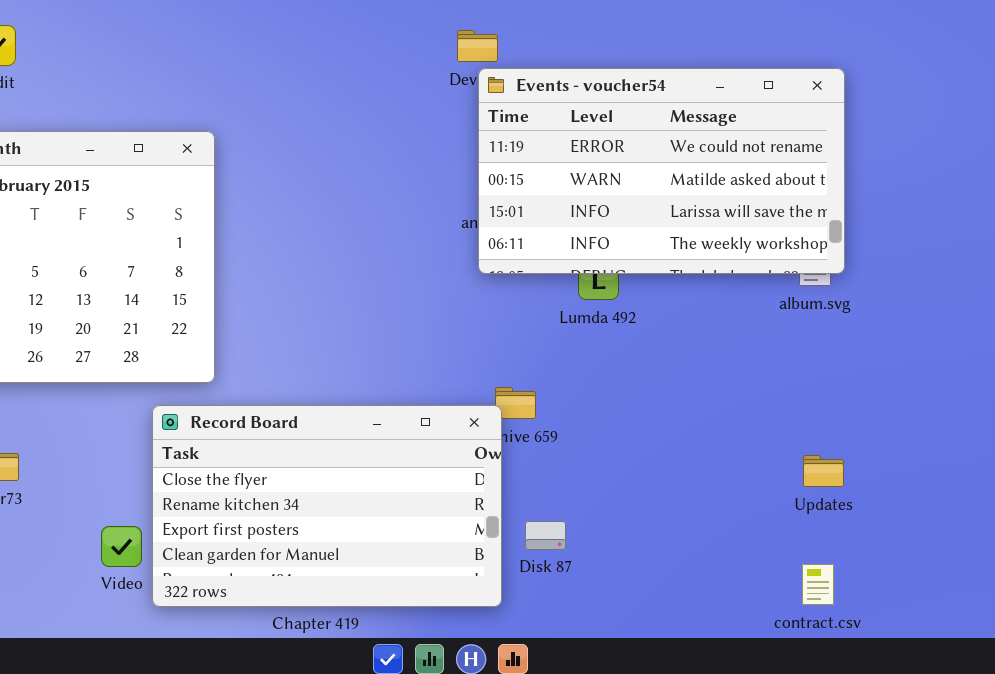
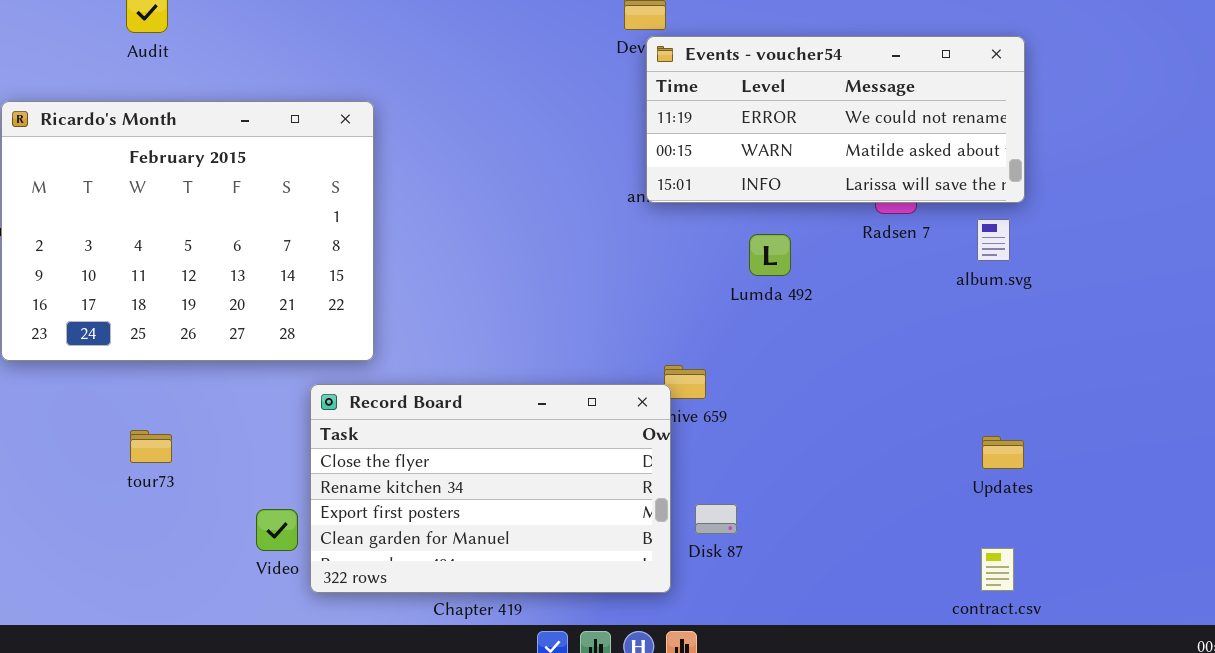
Events - voucher54: [478,68,845,274] -> [646,36,1025,203], resized

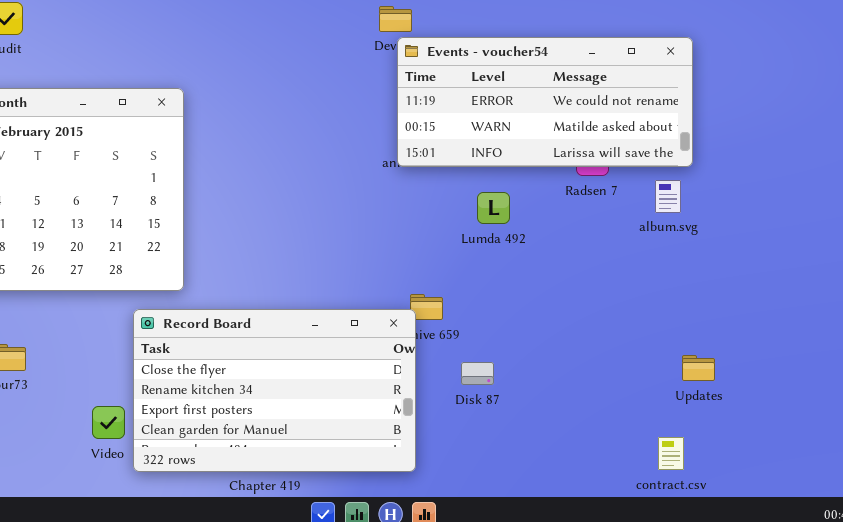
Updates: [982,436,1024,469] -> [682,355,715,381], moved
Disk 87: [695,504,737,534] -> [461,362,494,385], moved

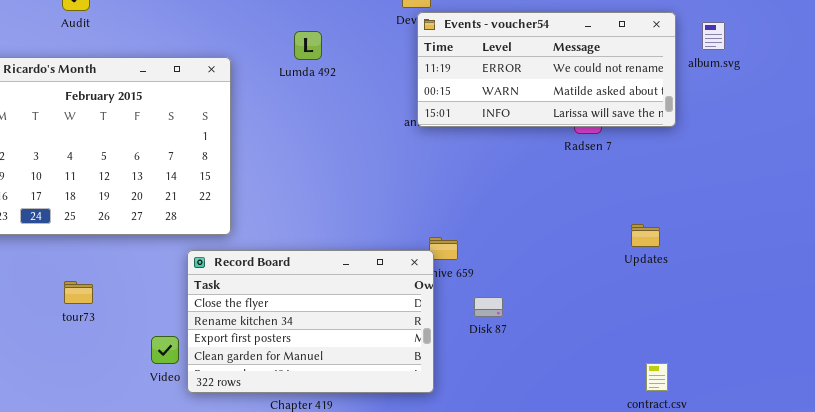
album.svg: [655,180,681,213] -> [702,22,725,50], moved
Lumda 492: [477,192,510,224] -> [294,31,322,60], moved
Updates: [682,355,715,381] -> [631,224,660,247], moved

